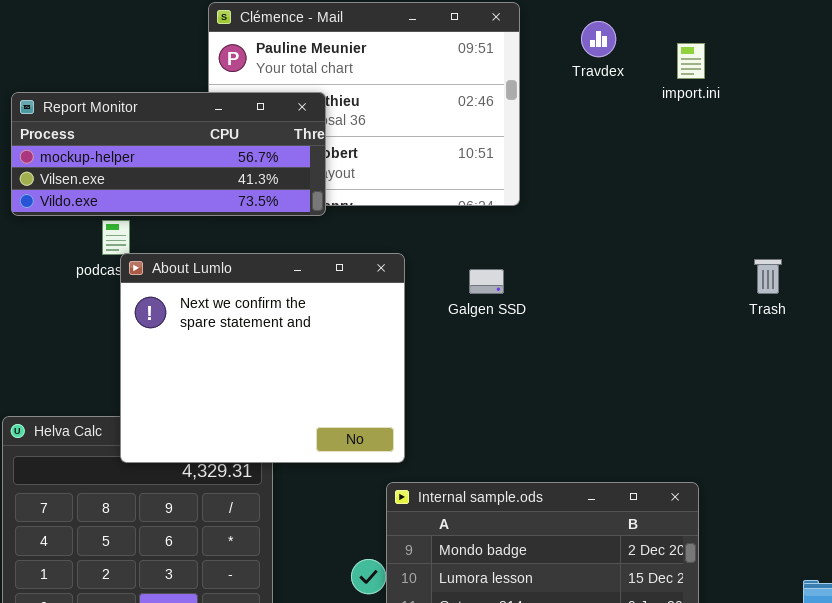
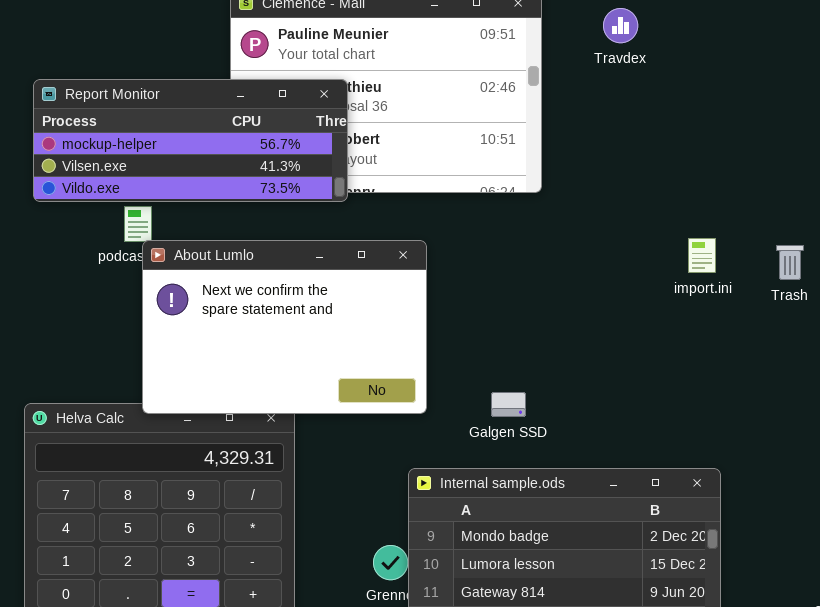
import.ini: [677,43,705,79] -> [688,238,716,273], moved
About Lumlo: [120,253,405,463] -> [142,240,427,414], resized
Galgen SSD: [469,269,504,294] -> [491,392,526,417], moved

